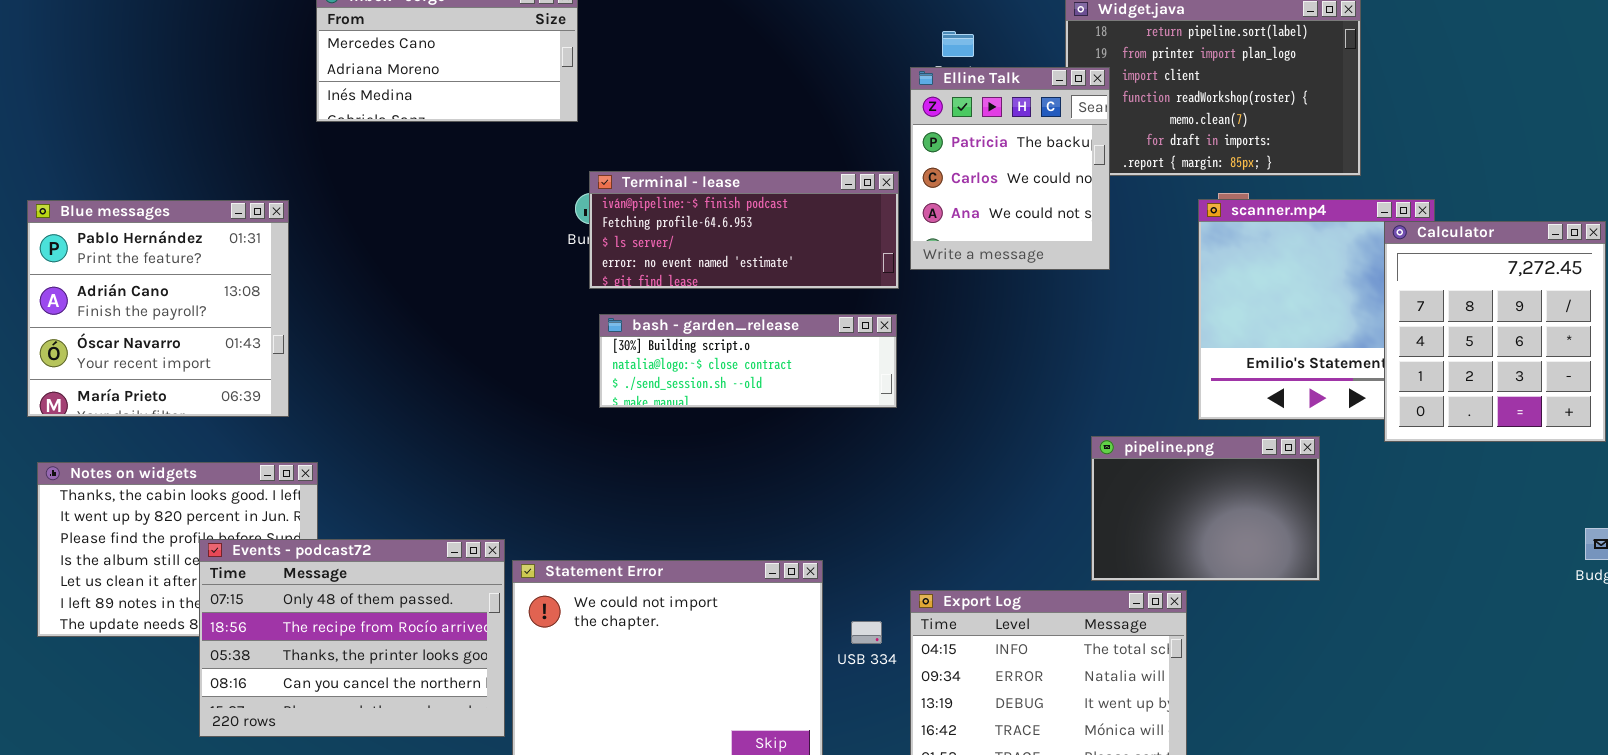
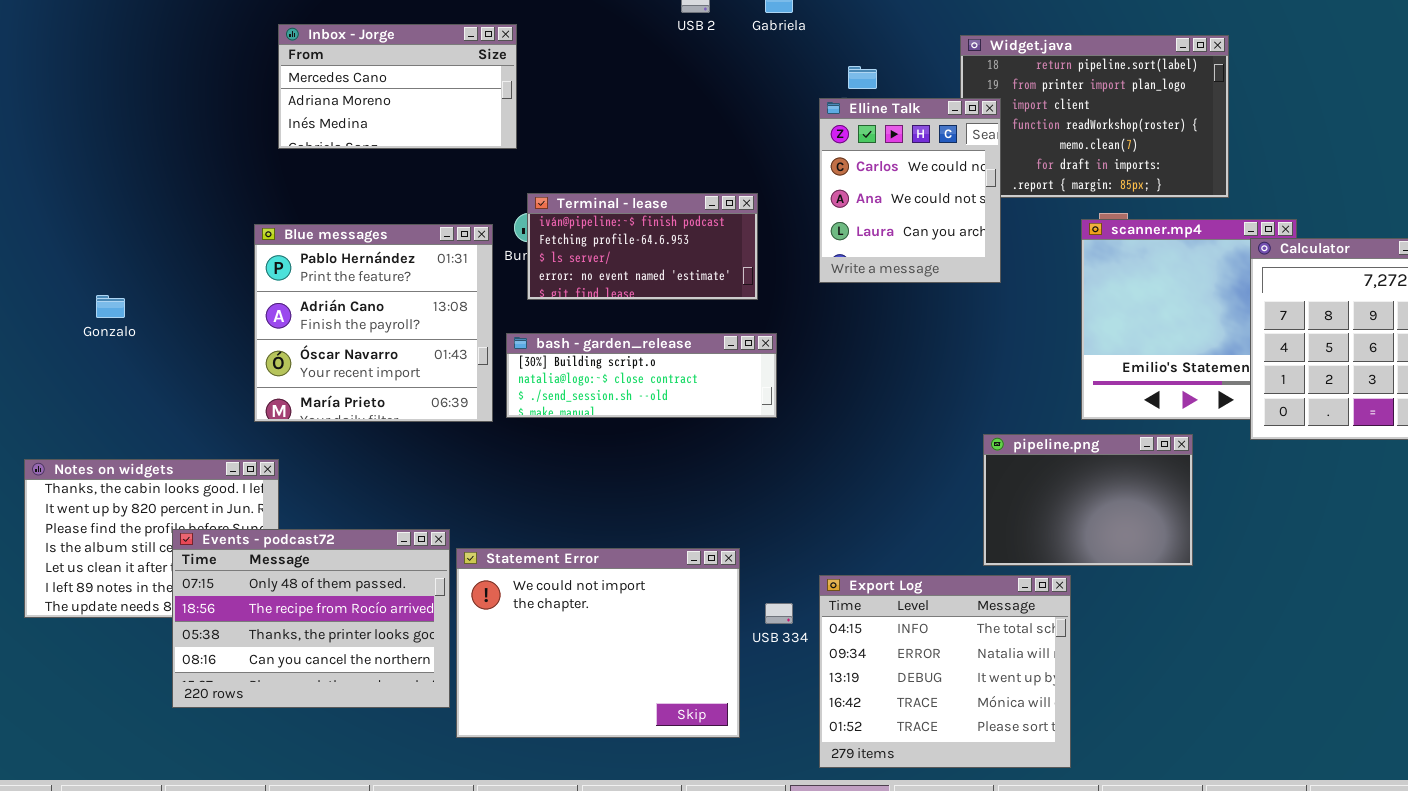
Elline Talk: [910,67,1110,270] -> [819,98,1001,283], scrolled down 1 row
Terminal - lease: [589,171,899,289] -> [527,193,758,300], resized
Blue messages: [27,200,289,417] -> [254,224,493,422], moved
bash - garden_release: [599,314,897,408] -> [506,333,777,418], moved

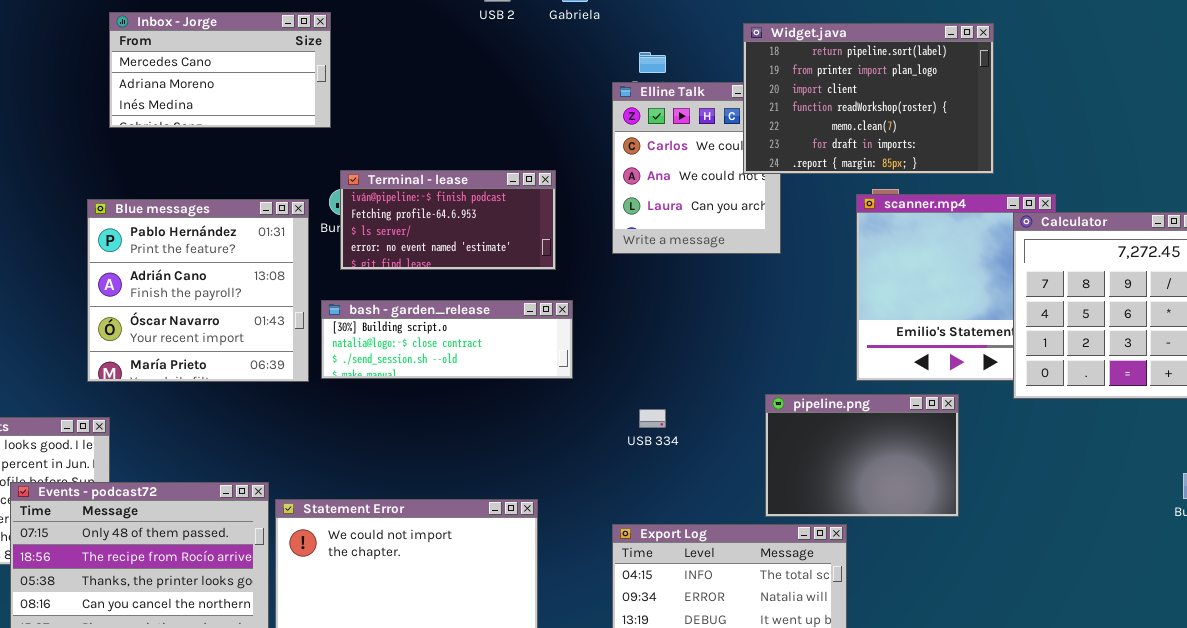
Widget.java: [960,35,1229,198] -> [743,23,994,174], raised
USB 334: [765,603,793,624] -> [639,409,666,428], moved

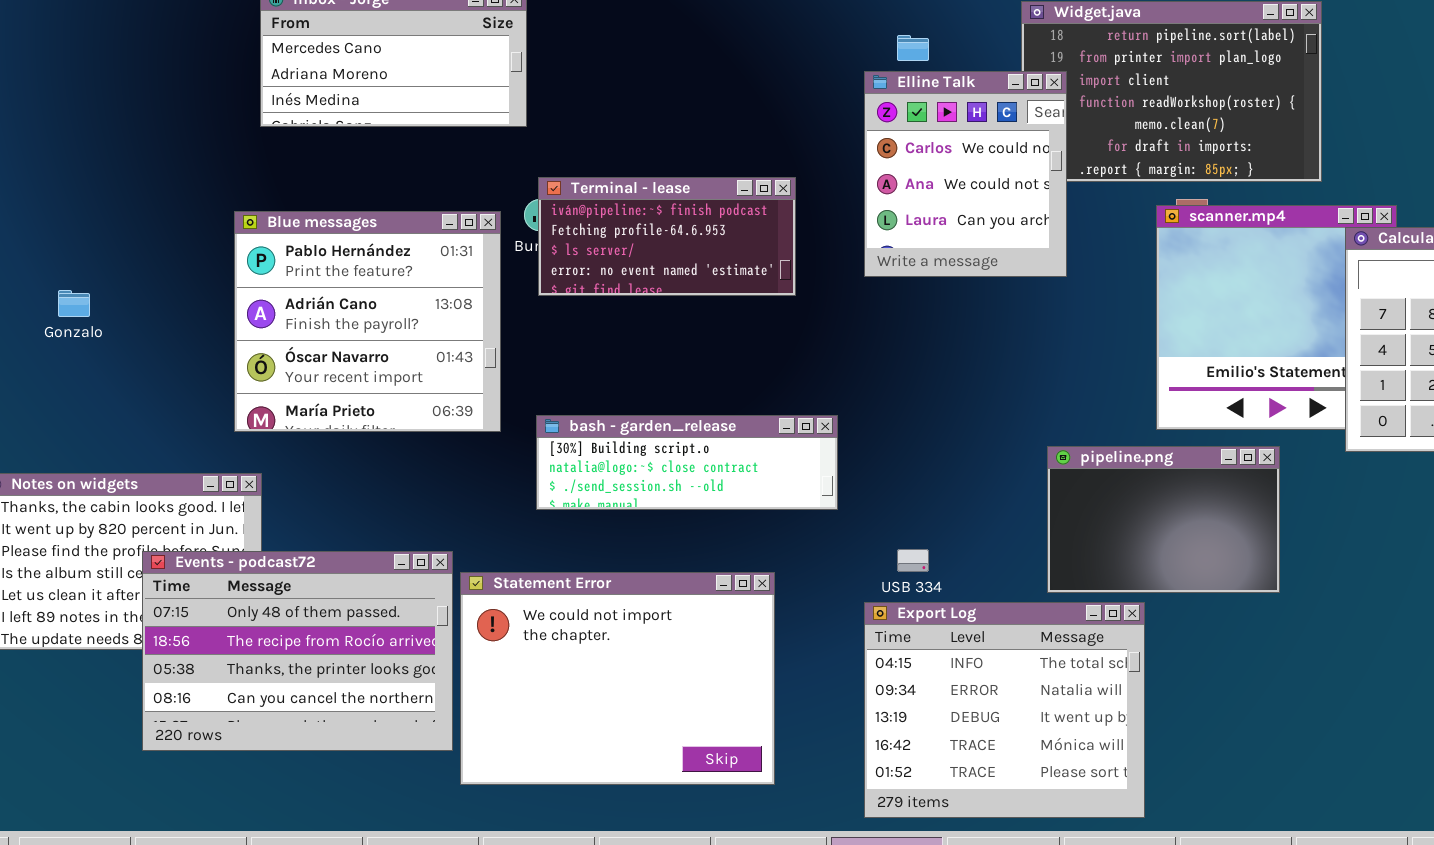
Elline Talk: [612,82,781,254] -> [864,71,1067,277], raised
bash - garden_release: [321,300,573,379] -> [536,415,838,510], moved
USB 334: [639,409,666,428] -> [897,549,929,572], moved

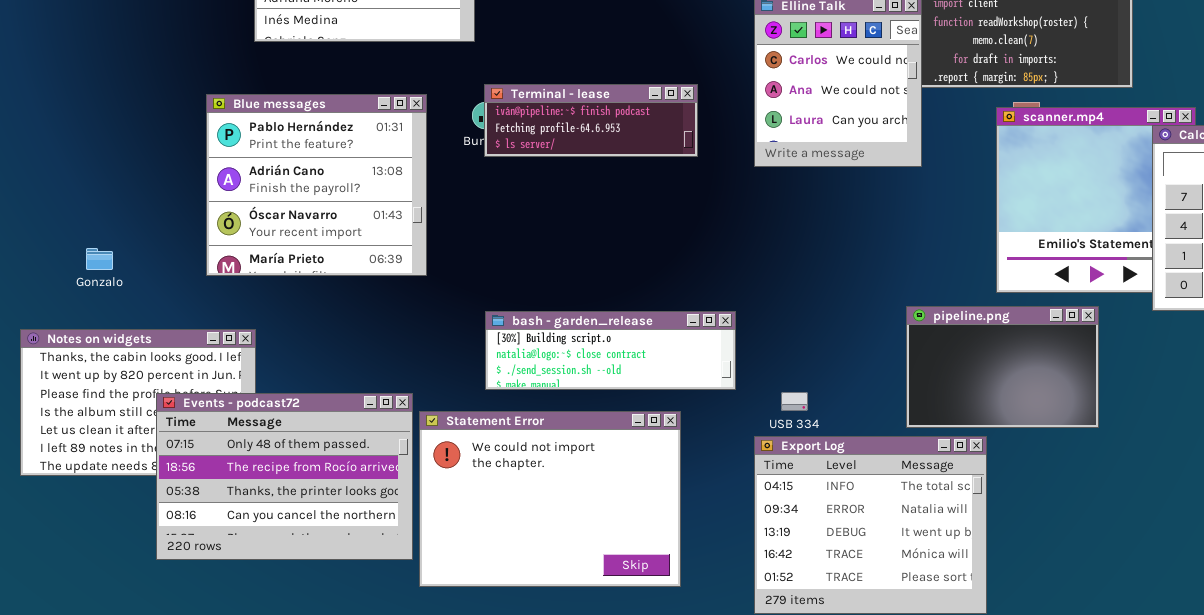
Terminal - lease: [538,177,796,296] -> [484,84,698,157], resized
Blue messages: [234,211,501,432] -> [206,94,427,276], moved
Gonzalo: [58,290,90,317] -> [86,248,113,270], moved
bash - garden_release: [536,415,838,510] -> [485,311,736,390], moved

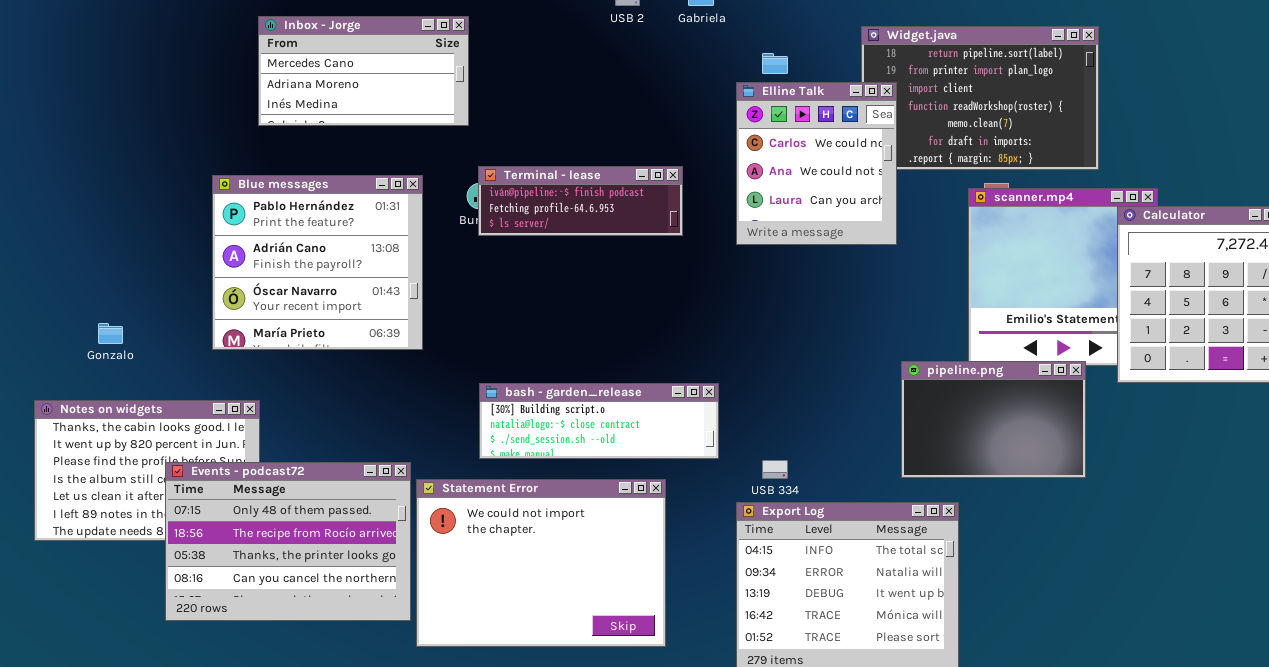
pipeline.png: [906,306,1099,428] -> [901,361,1086,478], moved

